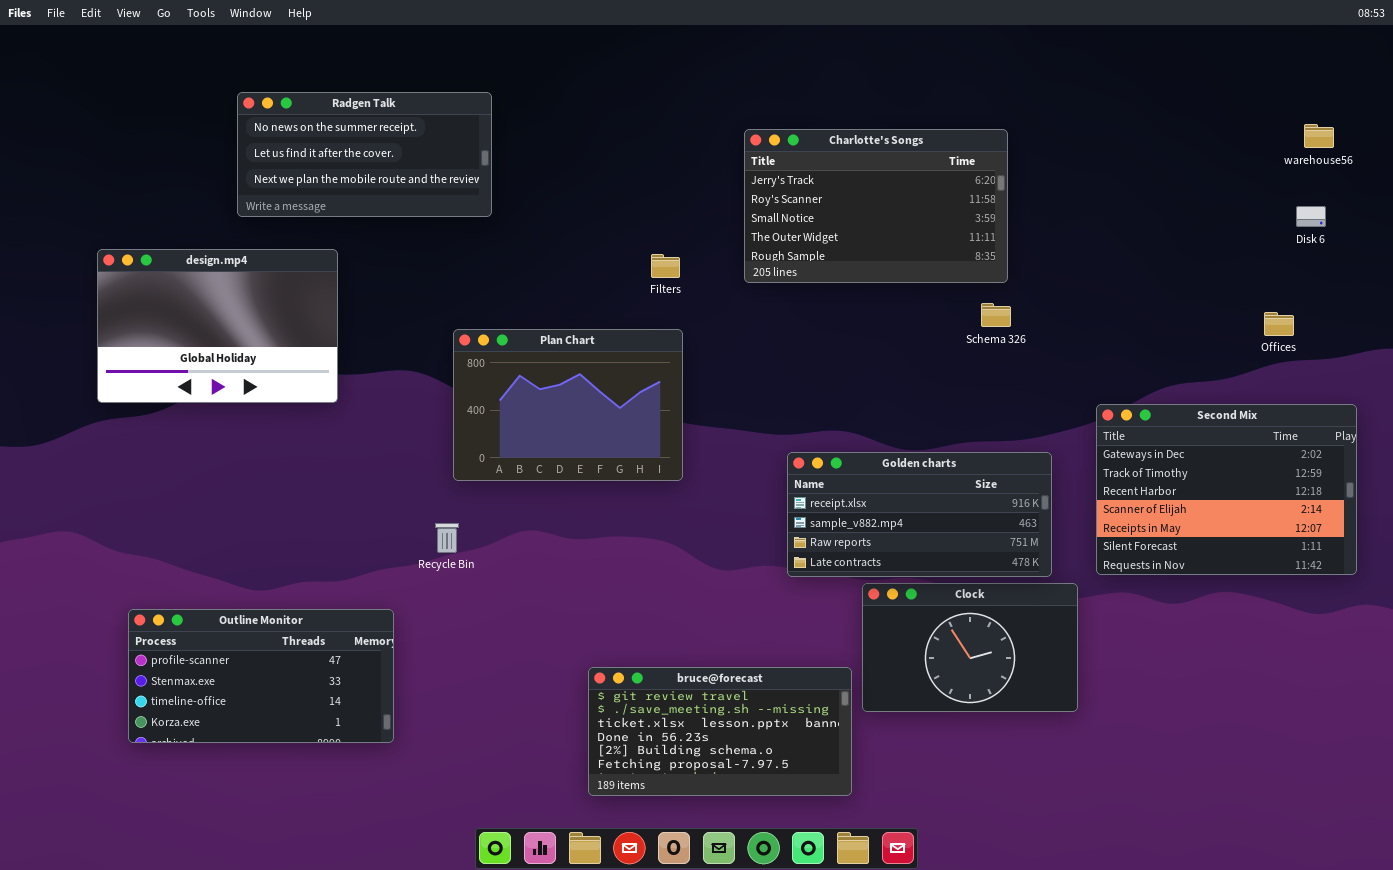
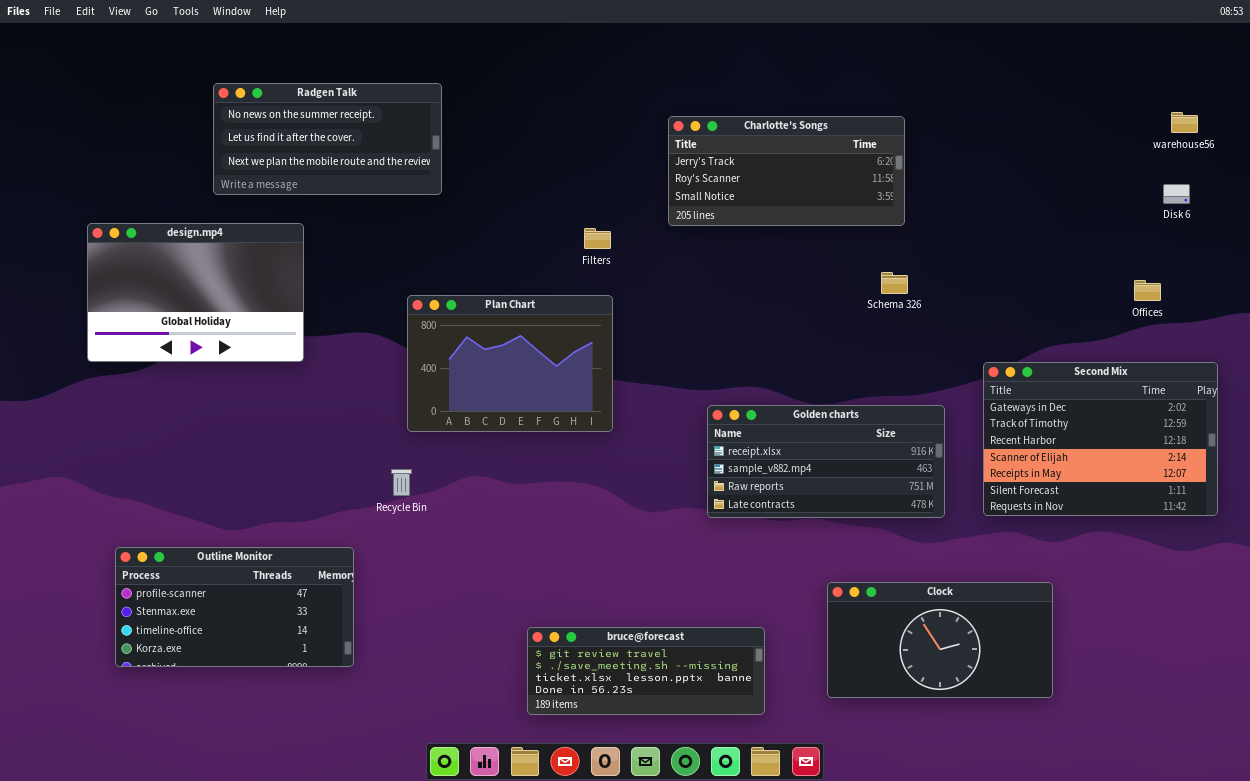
Charlotte's Songs: [744,129,1008,283] -> [668,116,905,226], resized
Clock: [862,583,1078,712] -> [827,582,1053,698], moved, resized
bruce@forecast: [588,667,852,796] -> [527,627,765,715], resized

